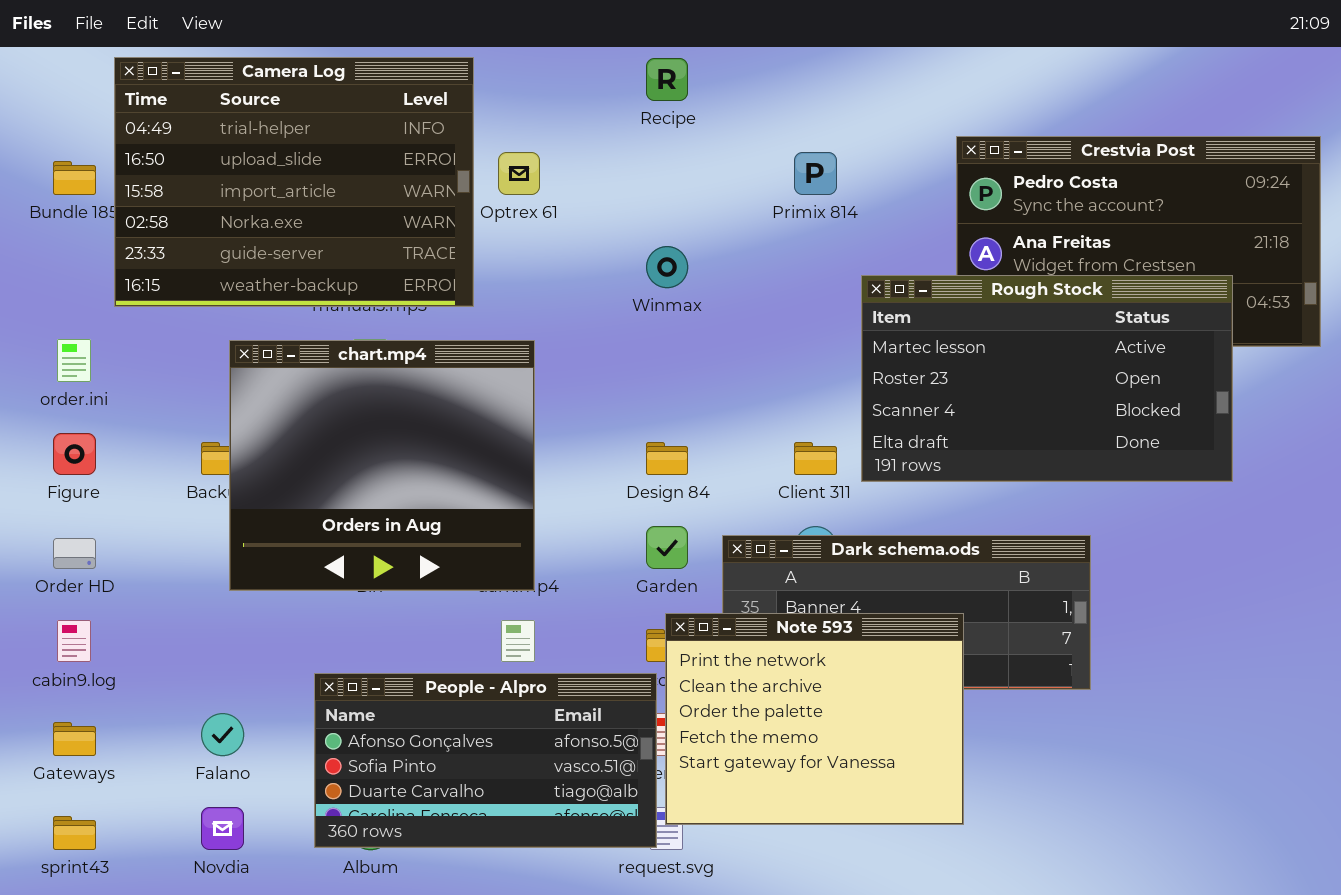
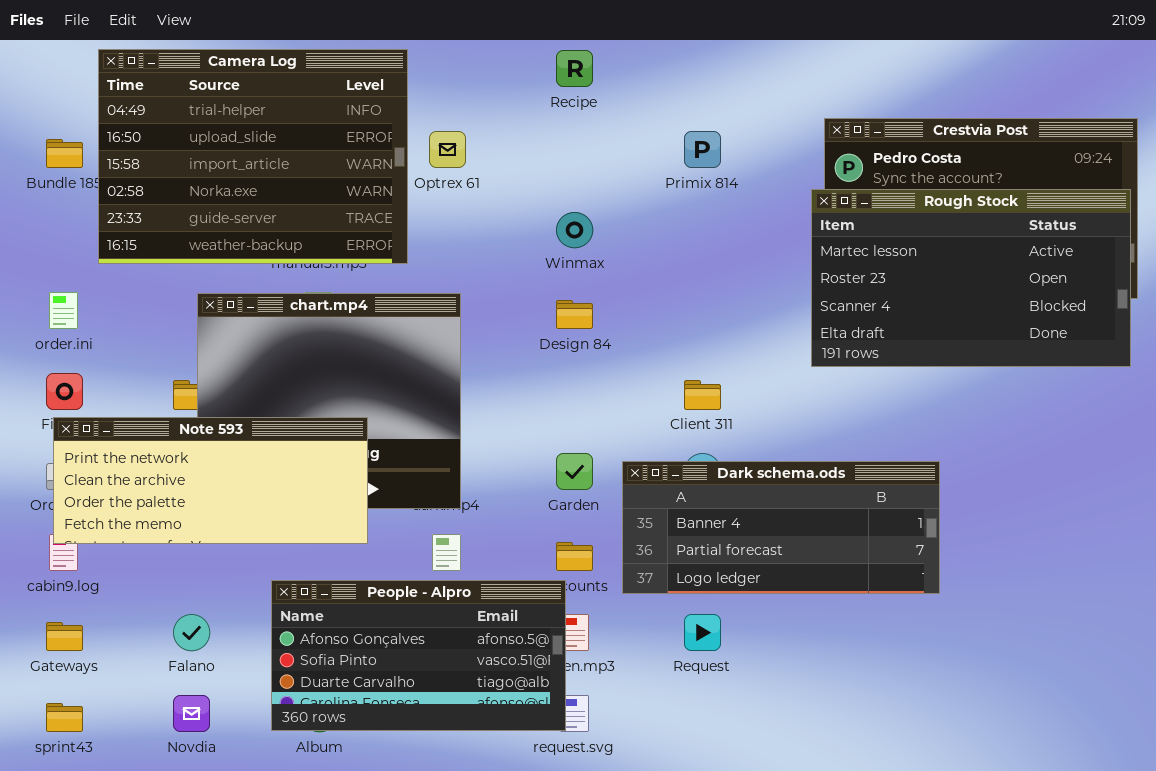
Rough Stock: [861,275,1233,482] -> [811,189,1131,367], moved
Design 84: [646,442,688,475] -> [556,300,593,329], moved
Note 593: [665,613,964,825] -> [53,417,368,544], moved, resized

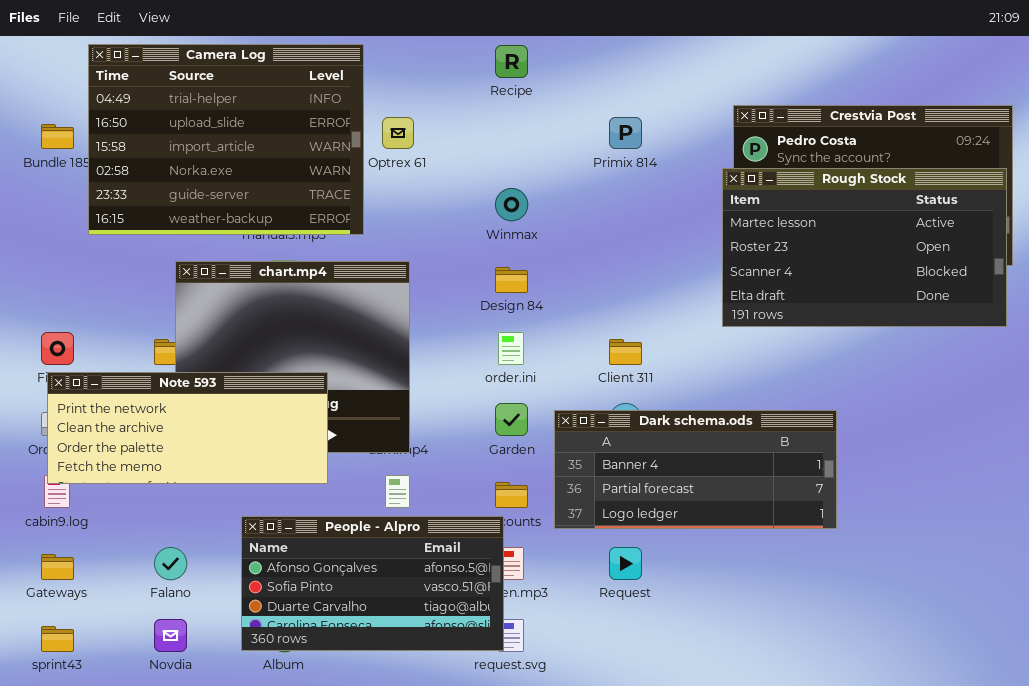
order.ini: [49,292,78,329] -> [498,332,524,365], moved

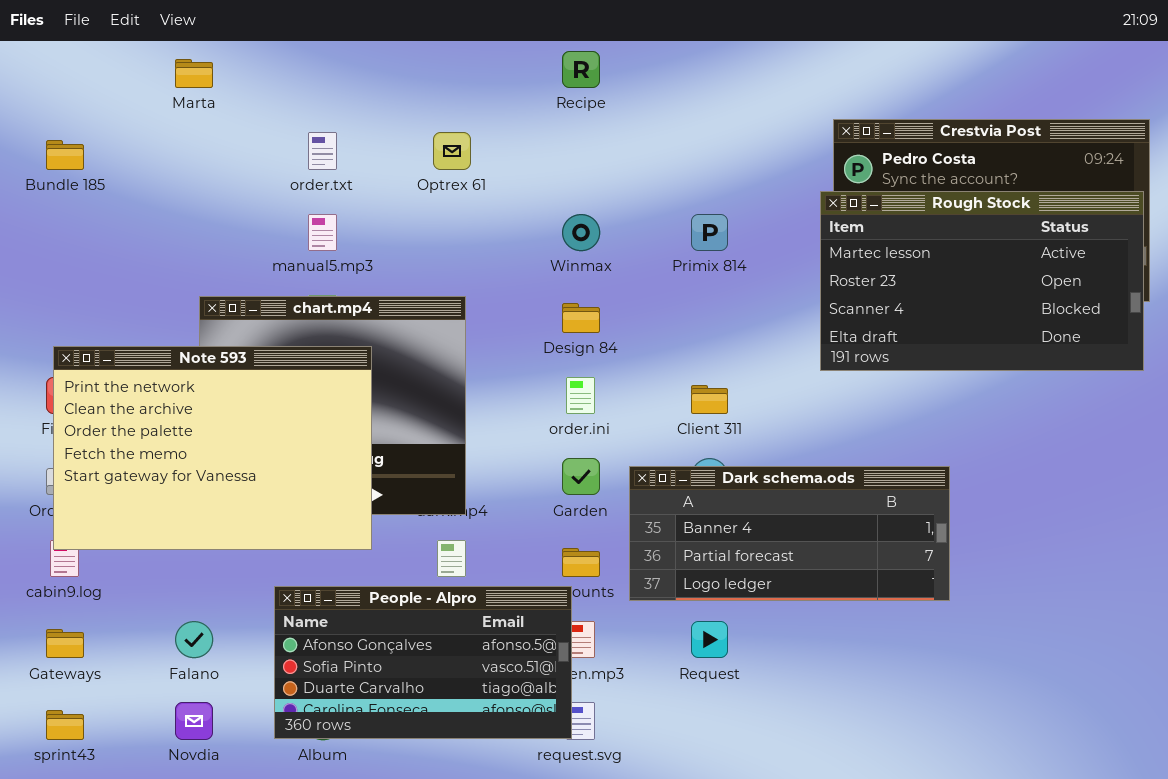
Camera Log: [88,44,364,235] -> none, closed
Primix 814: [609,117,642,149] -> [691,214,728,251], moved
Note 593: [47,372,328,484] -> [53,346,372,550], resized

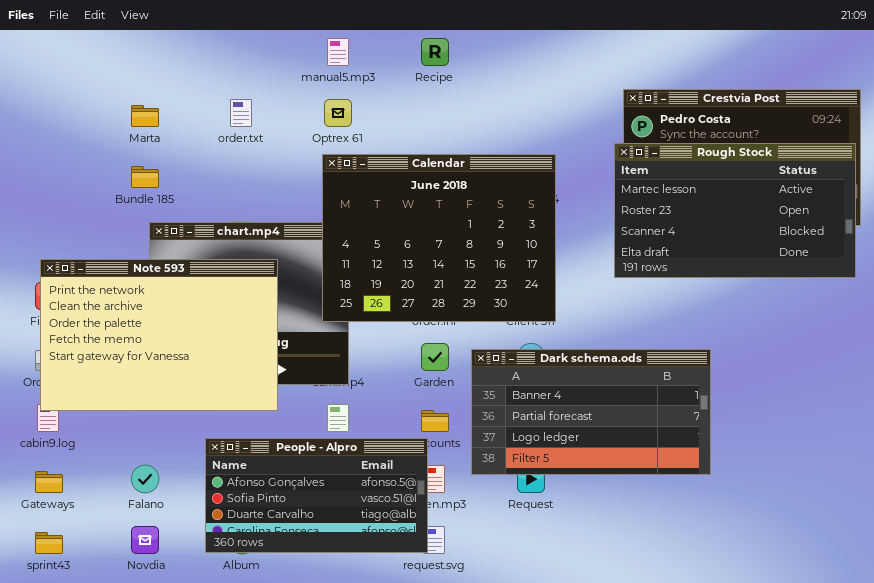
Marta: [175,59,213,88] -> [131,105,159,127], moved
Bundle 185: [46,140,84,170] -> [131,166,159,188], moved
Calendar: none -> [322,154,556,322], opened
manual5.mp3: [308,214,337,251] -> [327,38,349,66], moved
Dark schema.ods: [629,466,950,601] -> [471,349,711,475], resized

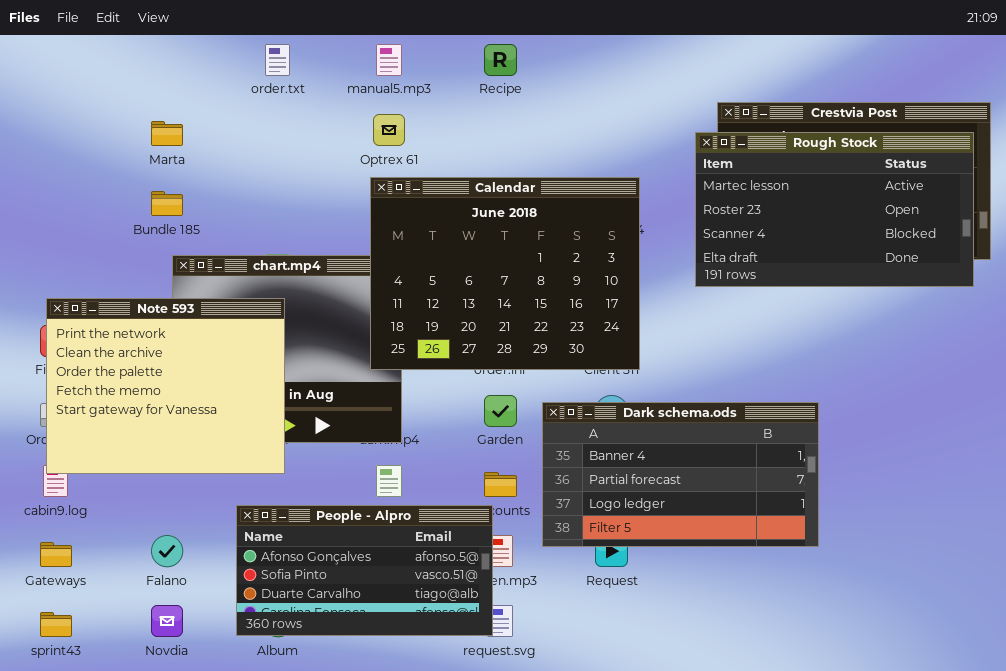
order.txt: [230,99,252,127] -> [265,44,290,76], moved
Rough Stock: [614,143,856,278] -> [695,132,974,287], moved
Note 593: [40,259,278,411] -> [46,298,285,474], resized

